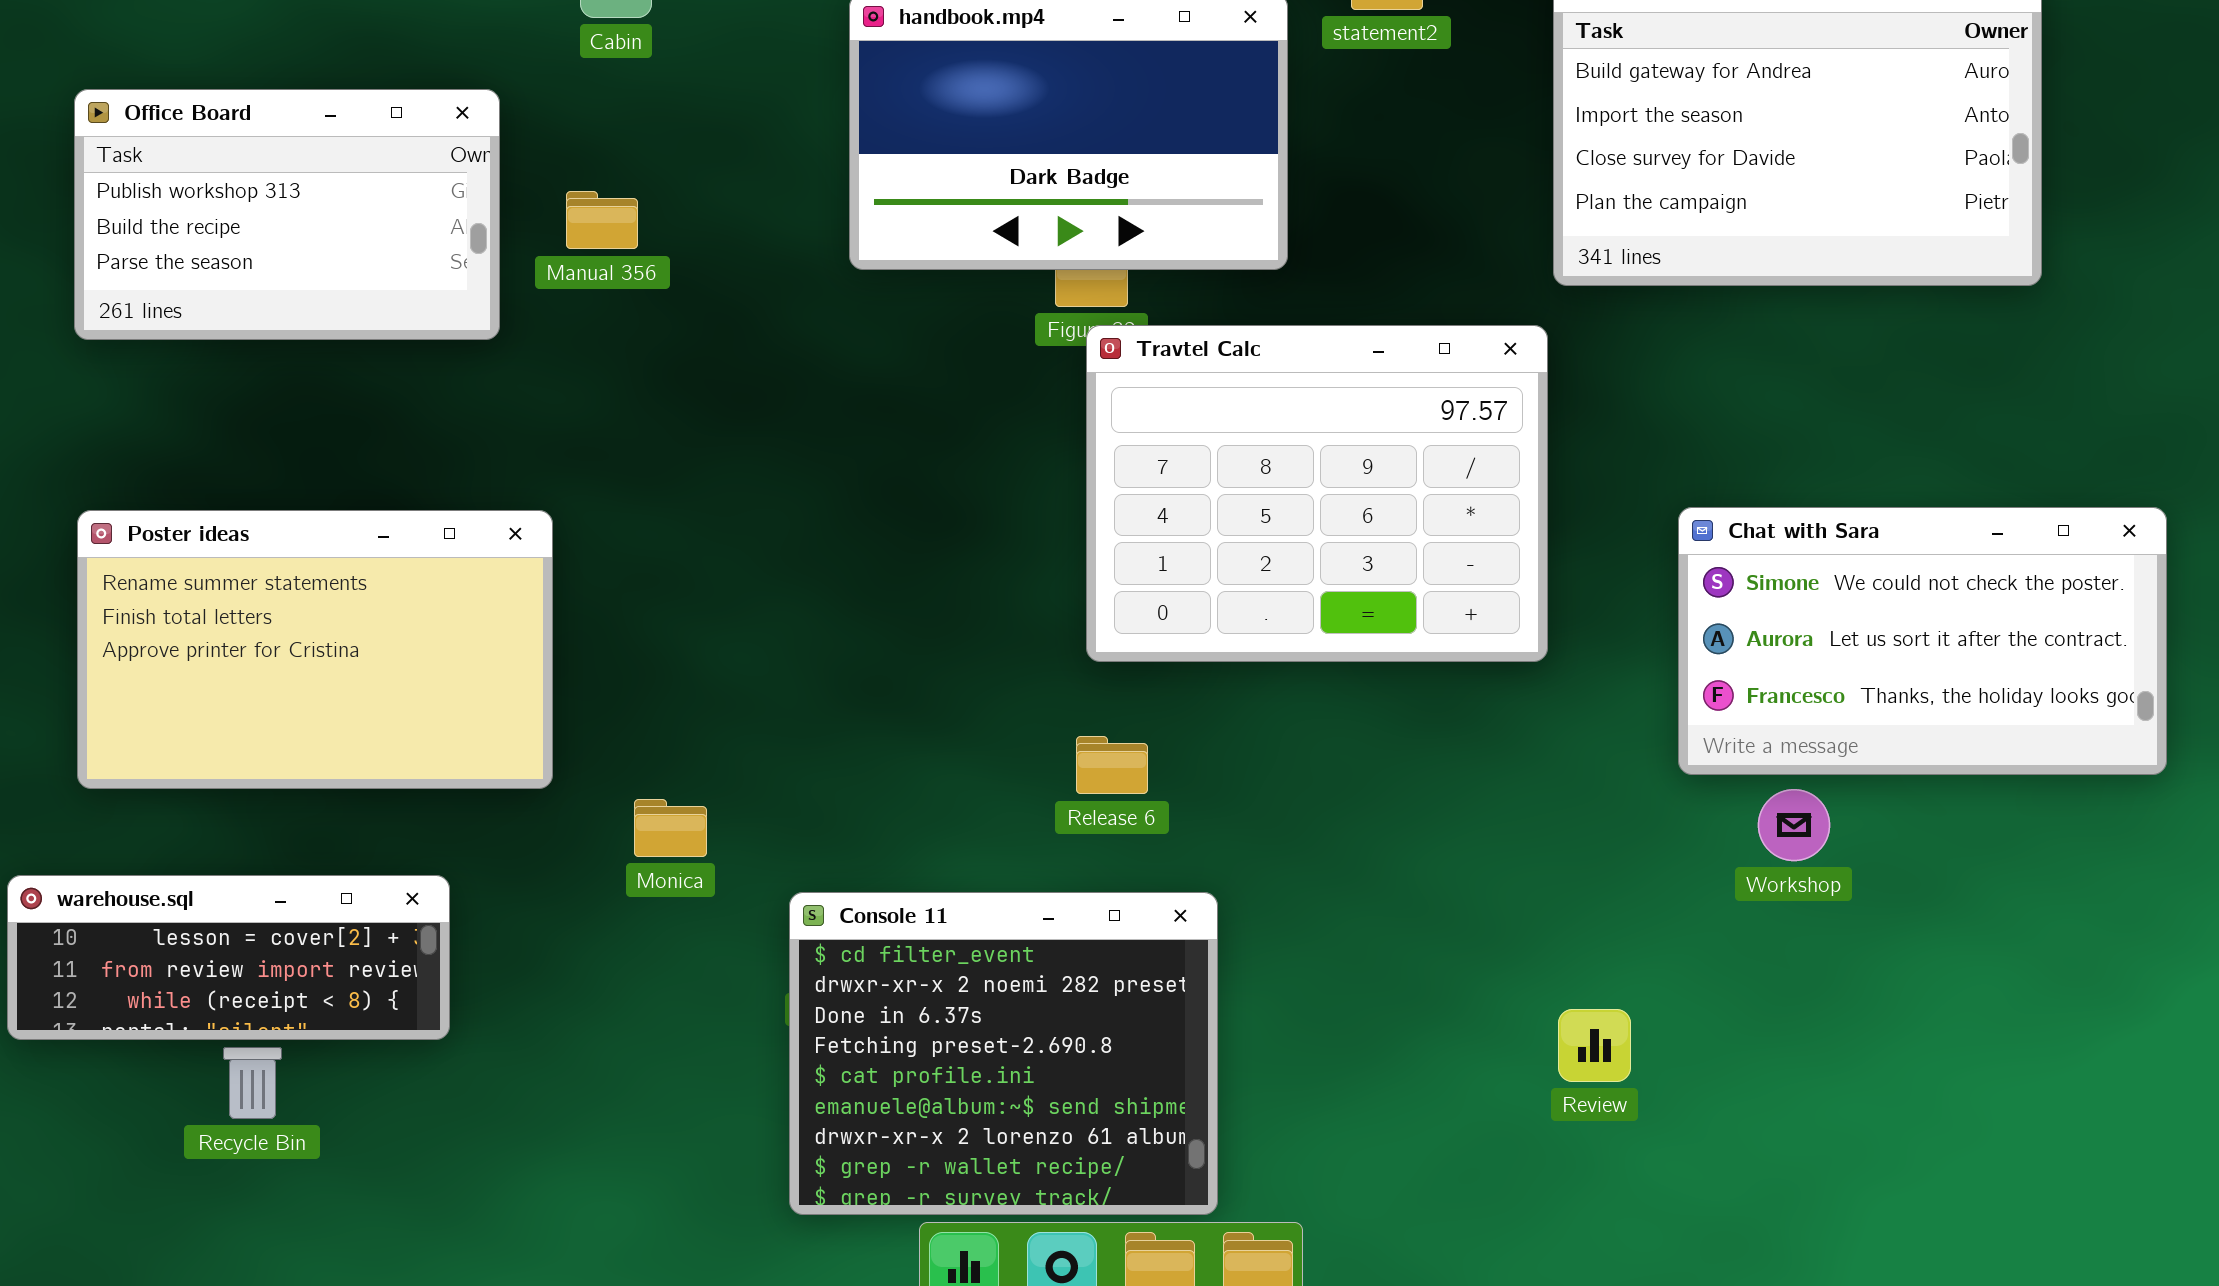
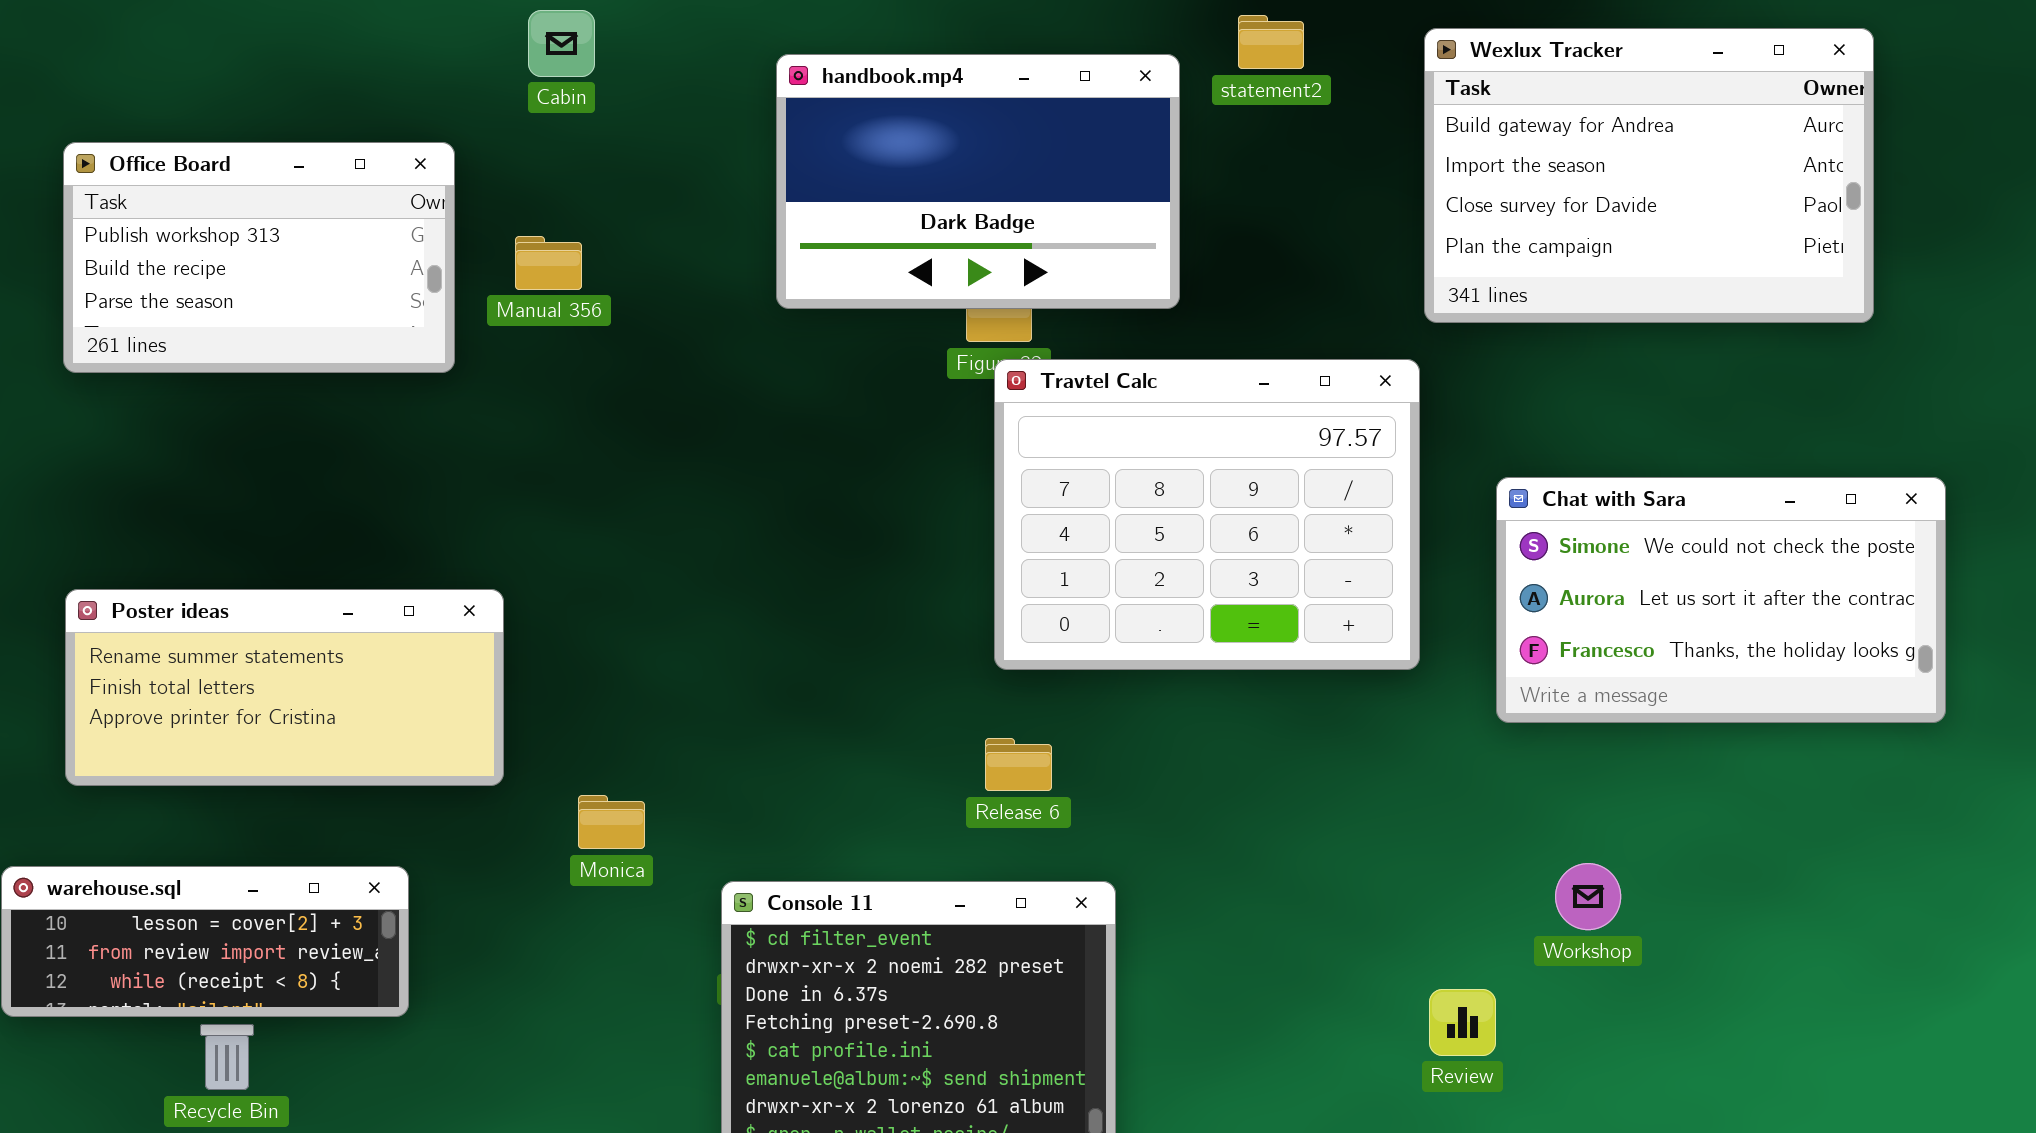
Chat with Sara: [1678,507,2167,775] -> [1496,477,1946,723], moved
Poster ideas: [77,510,553,789] -> [65,589,504,786], resized
Workshop: [1758,789,1830,861] -> [1555,863,1621,930], moved

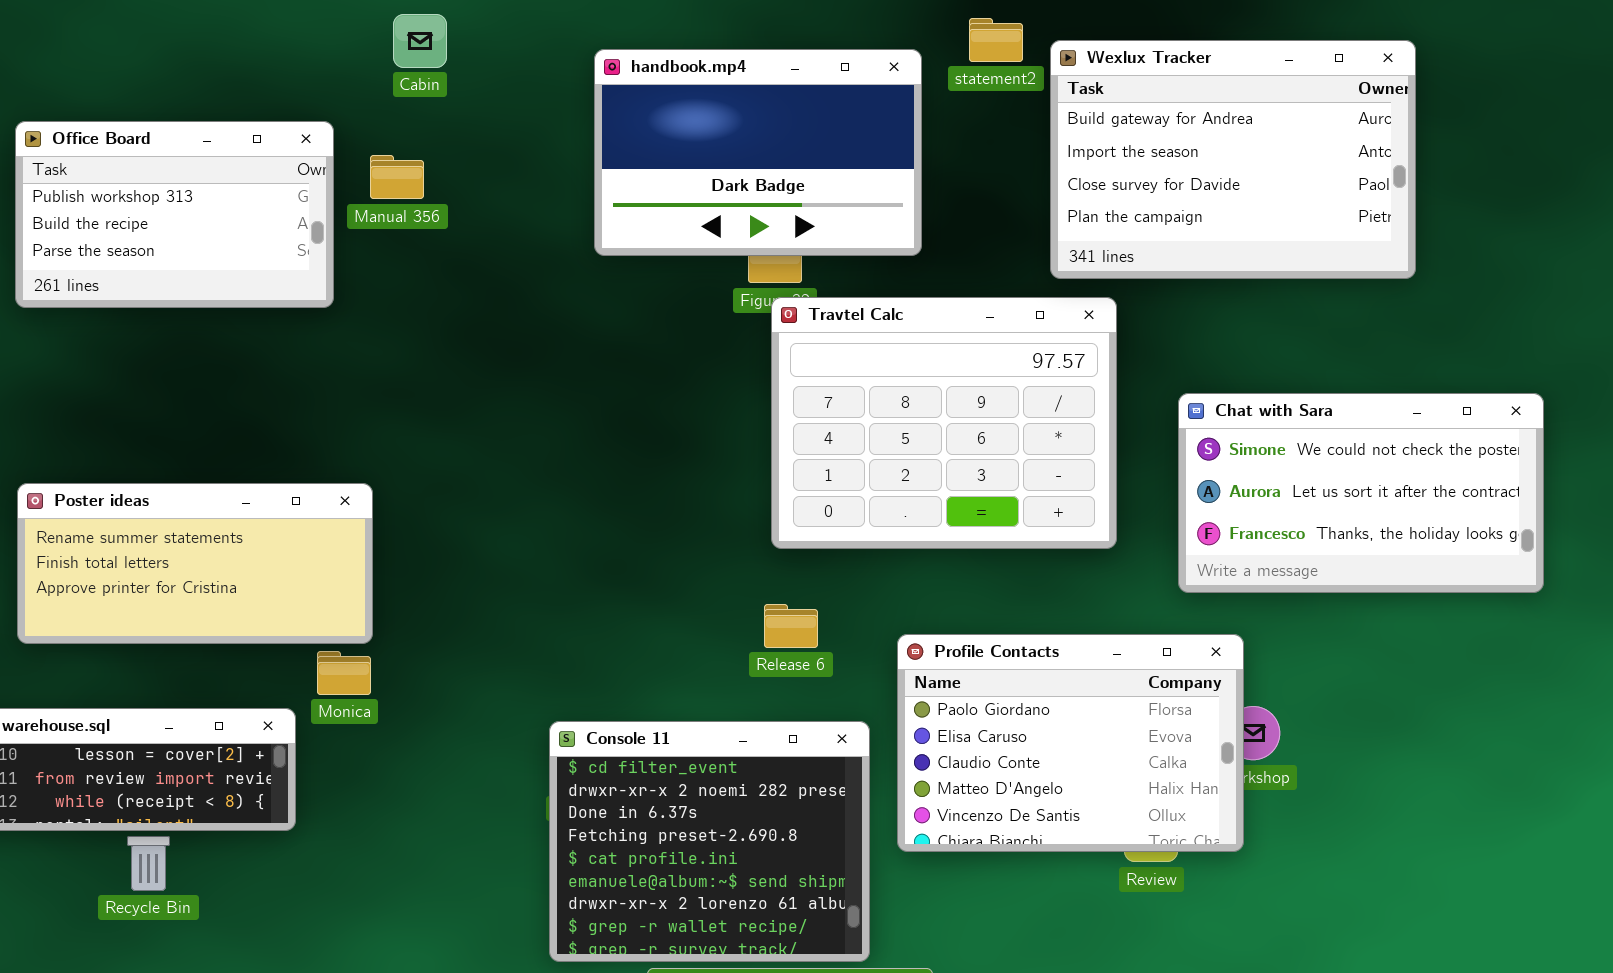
Wexlux Tracker: [1424,28,1874,323] -> [1050,40,1416,279], moved
Manual 356: [515,236,582,290] -> [370,155,424,199], moved
Profile Contacts: none -> [897,634,1244,852], opened
Monica: [578,795,645,849] -> [317,651,371,695], moved

